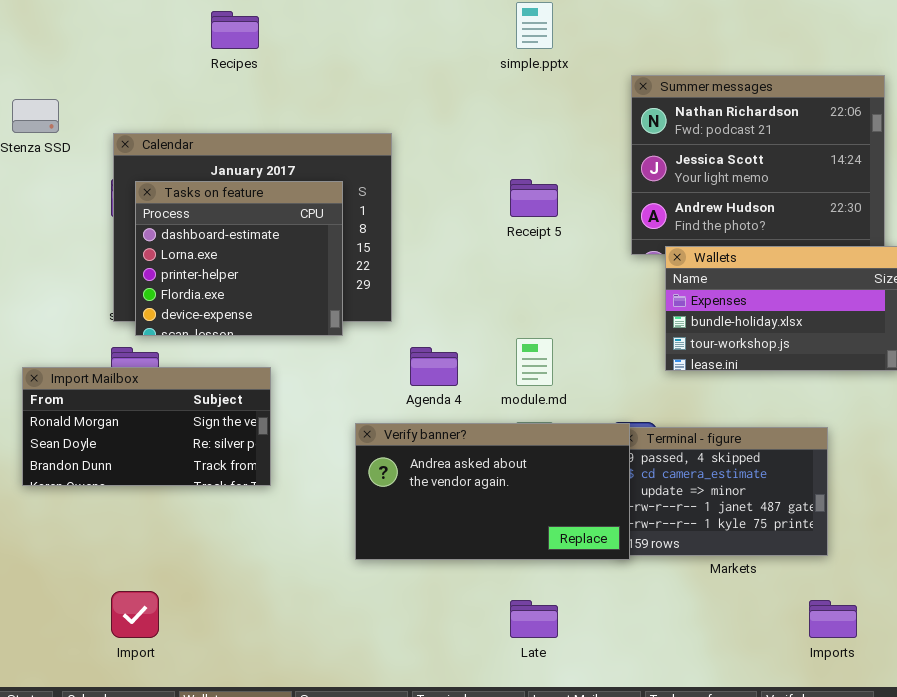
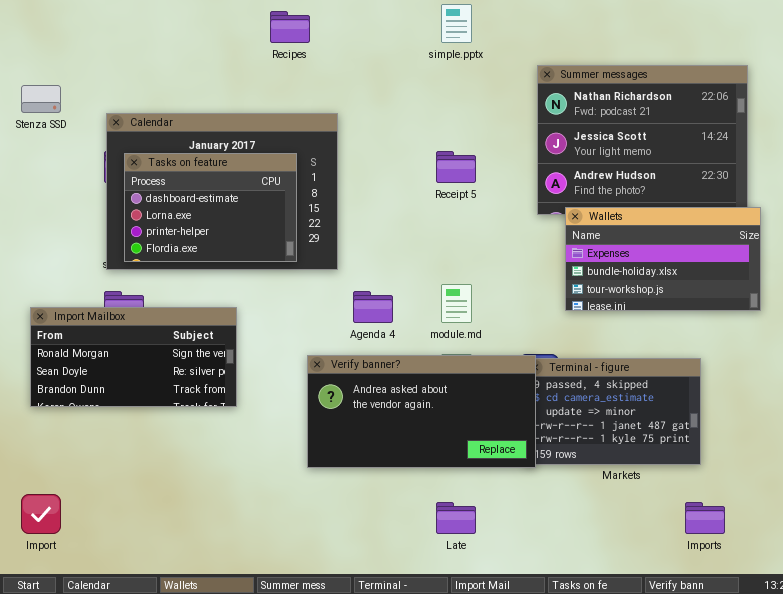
Recipes: [211,11,259,49] -> [270,11,310,43], moved
Tasks on feature: [135,181,343,336] -> [124,153,297,262], resized
Import: [111,591,159,638] -> [21,494,61,534], moved

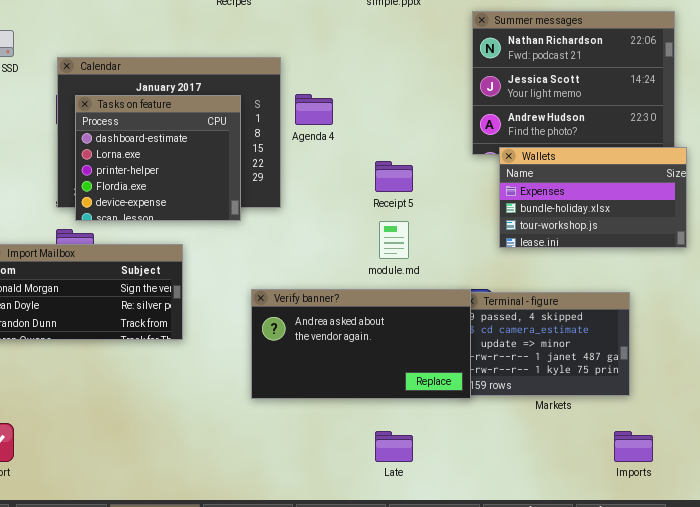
Receipt 5: [436,151,476,183] -> [375,161,413,192], moved
Tasks on feature: [124,153,297,262] -> [75,95,241,221], resized
Agenda 4: [353,291,393,323] -> [295,94,333,125], moved

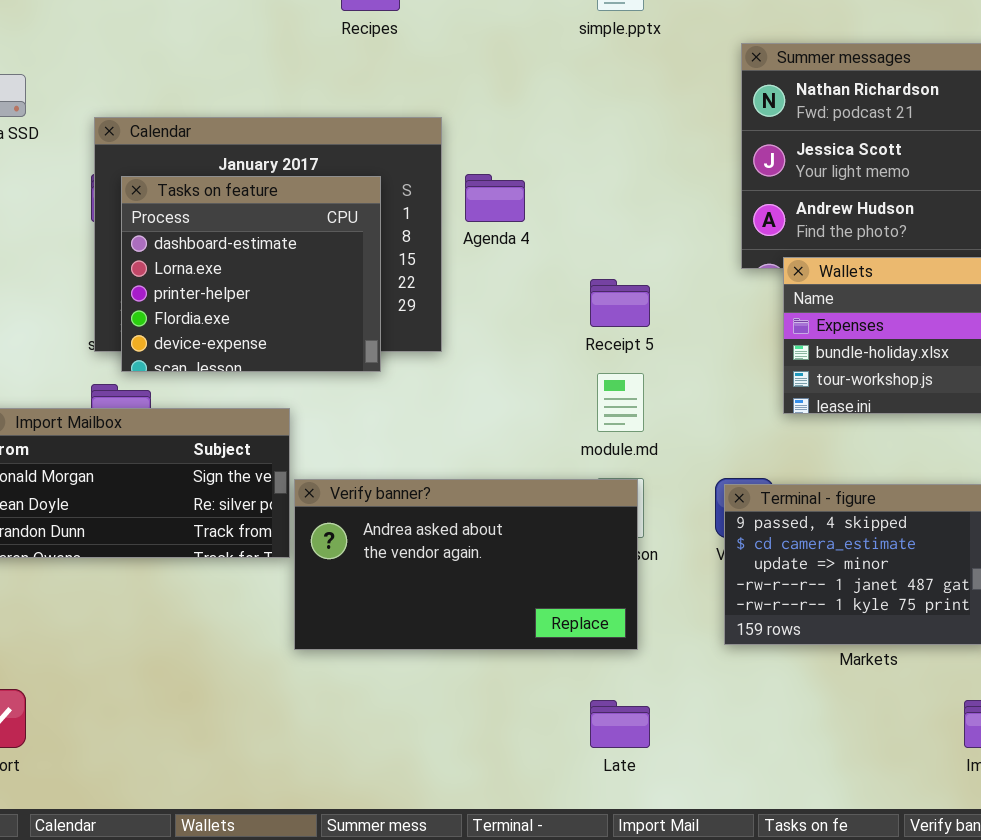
Verify banner?: [251,289,471,399] -> [294,479,638,650], moved

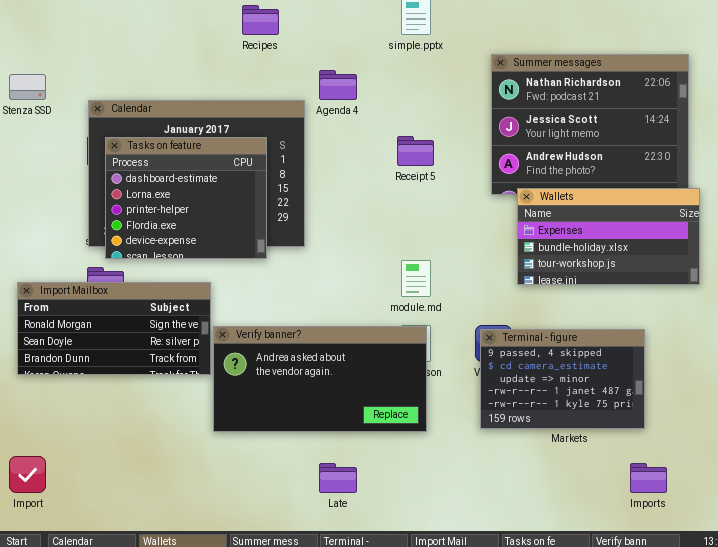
Agenda 4: [465,174,525,222] -> [319,70,357,100], moved
Receipt 5: [590,279,650,327] -> [397,136,434,166], moved
Late: [590,700,650,748] -> [319,463,357,493], moved

